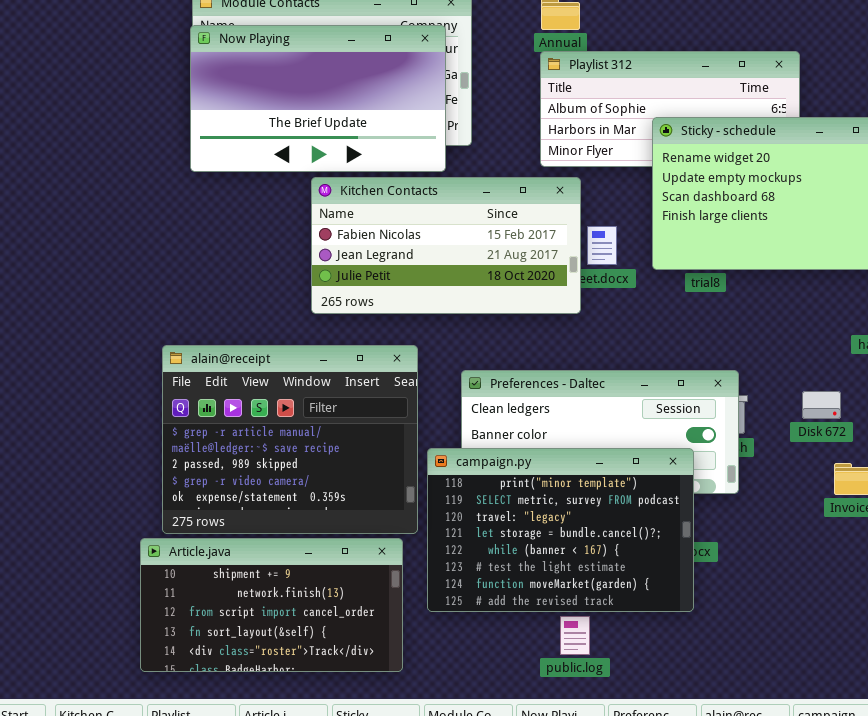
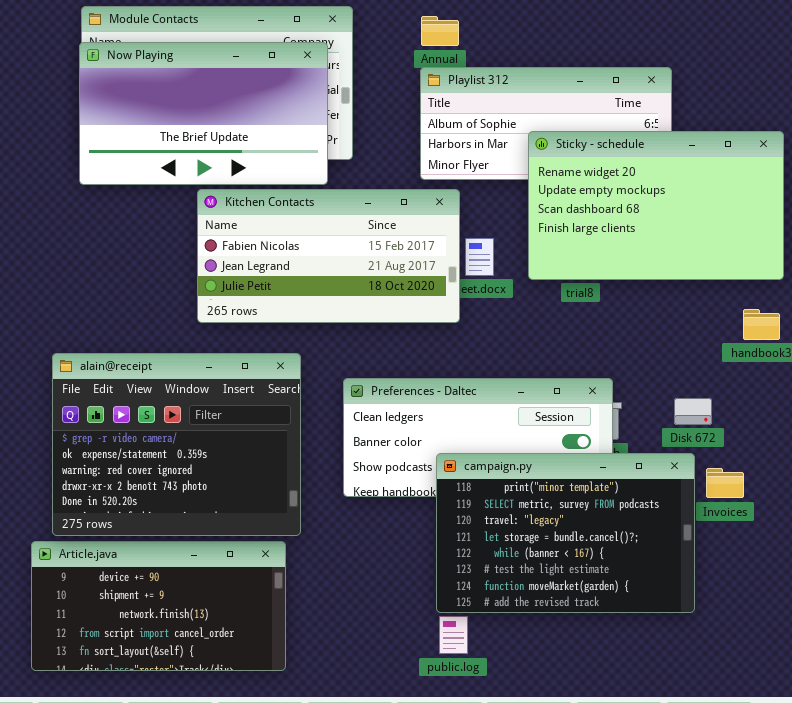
alain@receipt: [162,345,418,534] -> [52,353,301,536], scrolled down 3 rows
campaign.py: [427,448,694,612] -> [436,453,695,613], moved
Article.java: [140,538,403,672] -> [31,541,286,671], scrolled up 1 row

